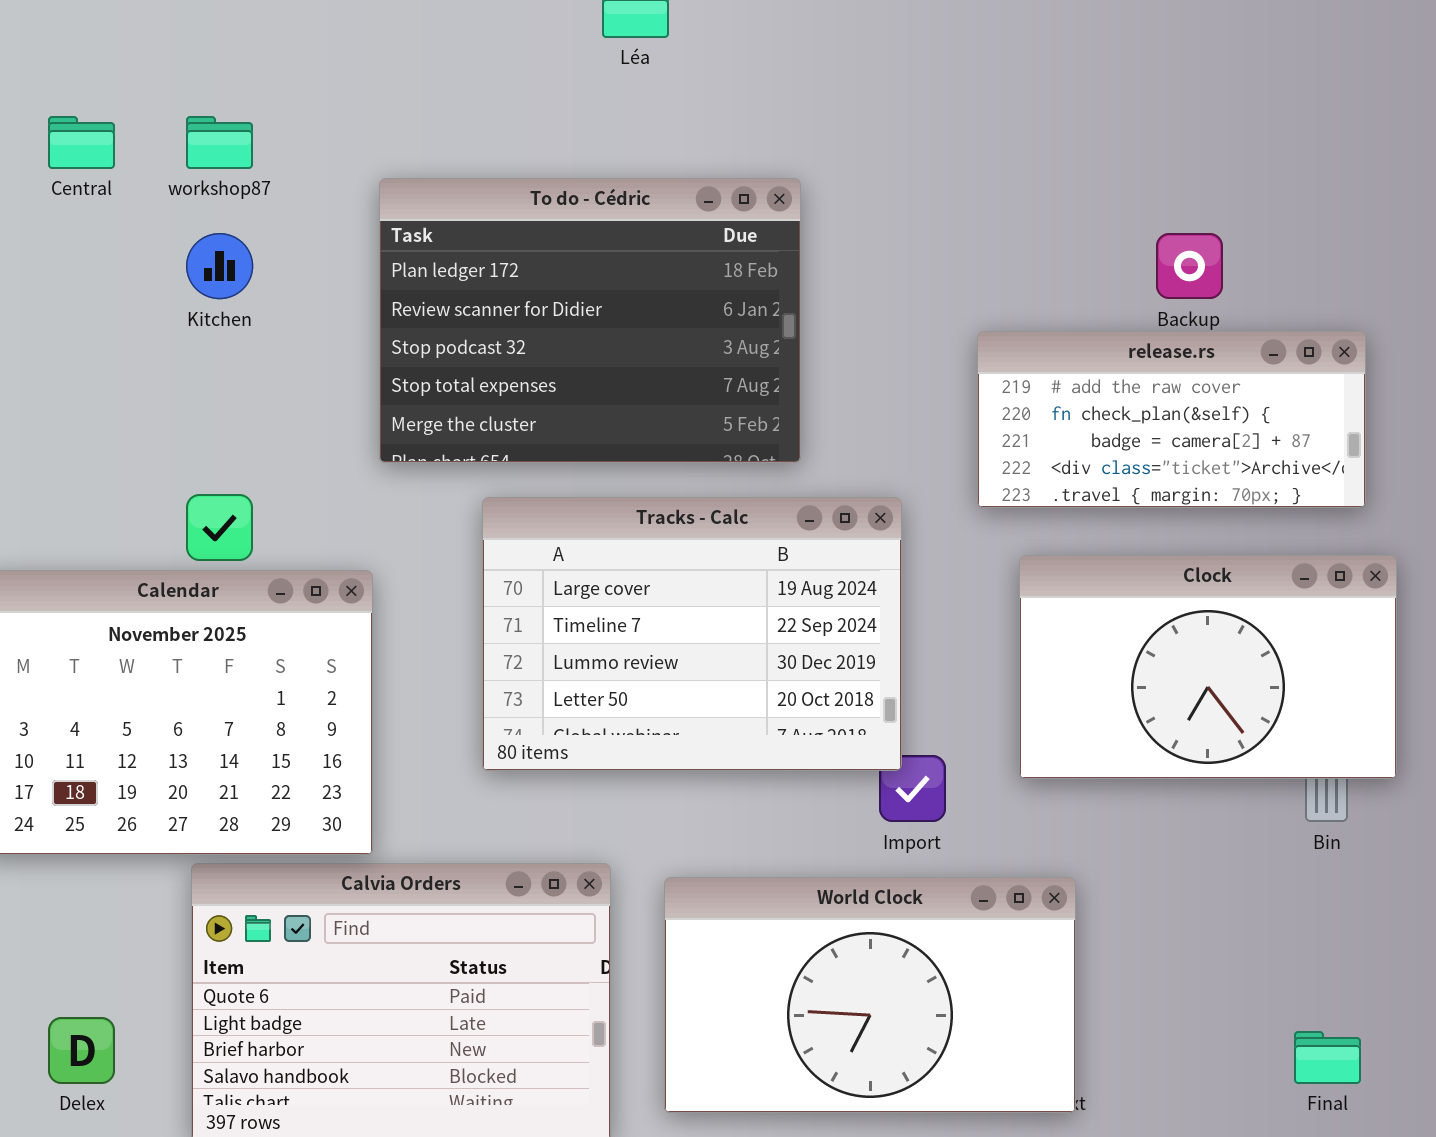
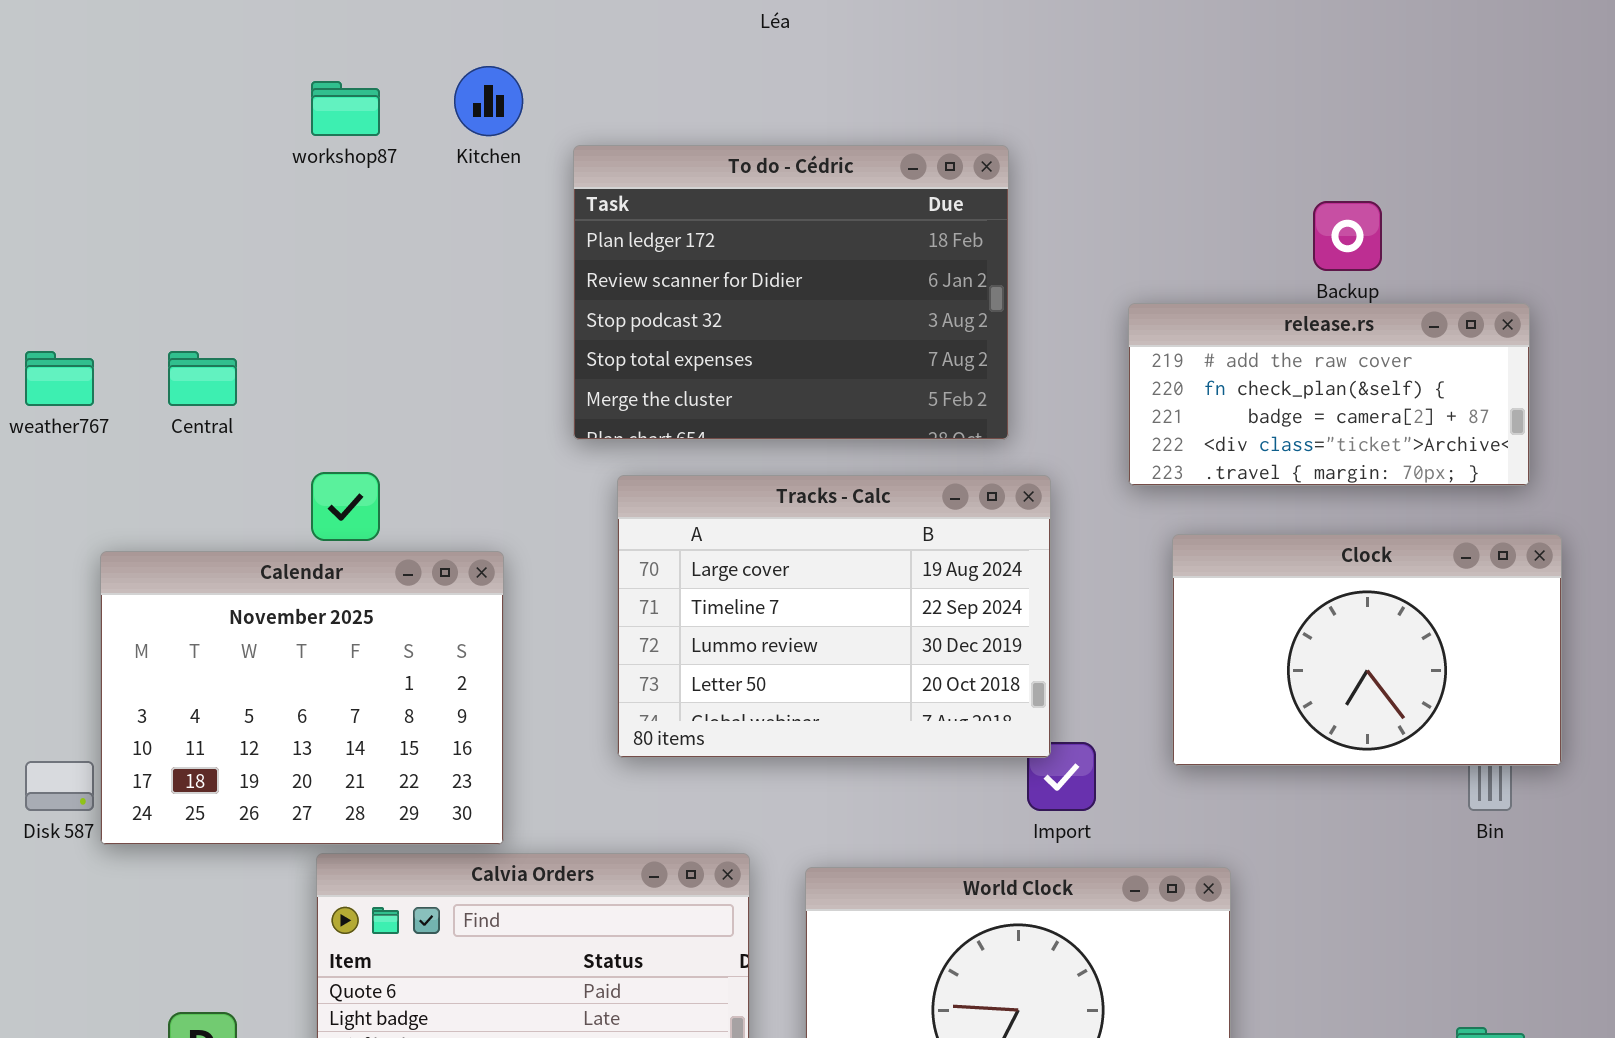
Central: [48,116,115,169] -> [168,351,237,406], moved
To do - Cédric: [379,178,801,463] -> [573,145,1009,440], moved
Kitchen: [186,233,253,299] -> [454,66,523,136], moved

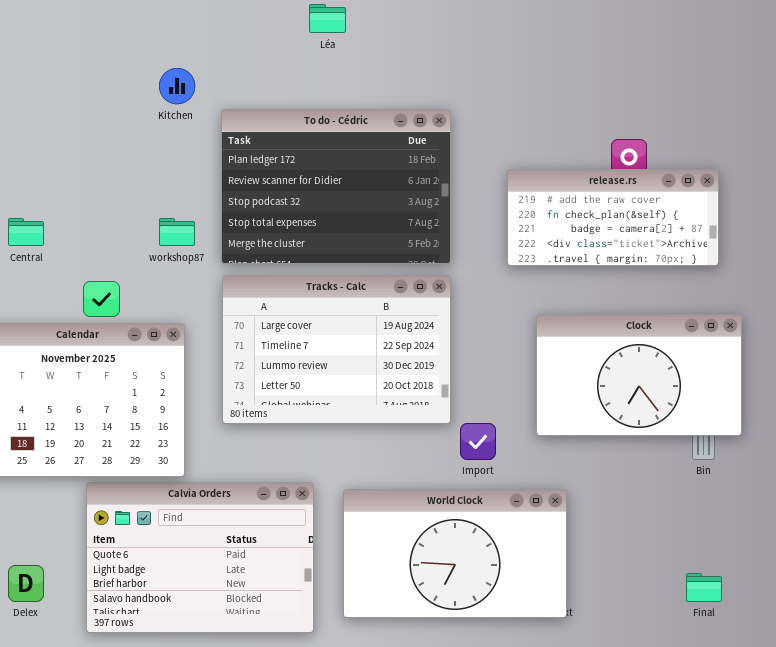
workshop87: [311,81,380,136] -> [159,218,195,246], moved
release.rs: [1128,303,1530,486] -> [507,169,719,266], moved
Tracks - Calc: [617,475,1051,758] -> [222,275,451,424], moved

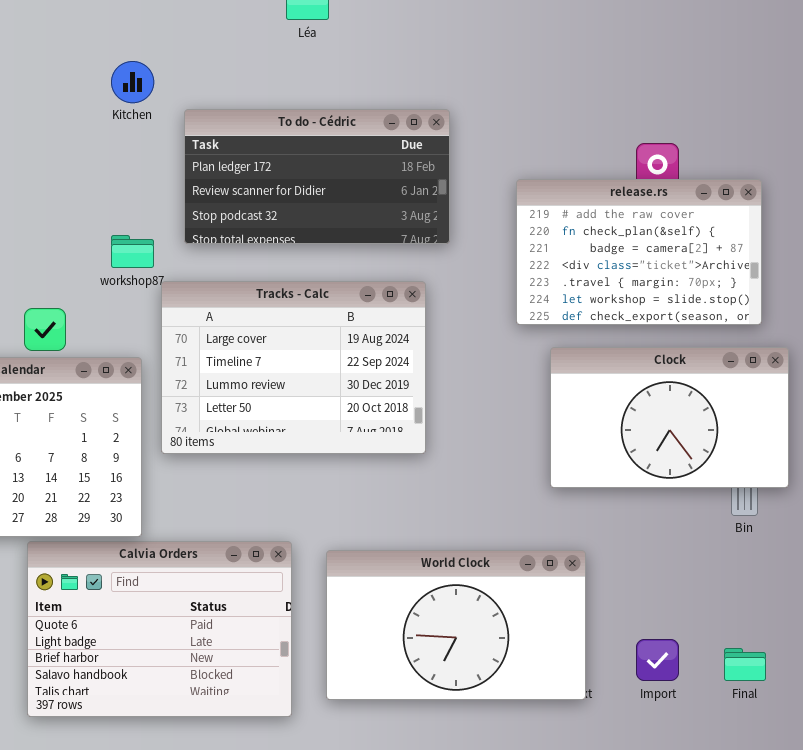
To do - Cédric: [221,109,451,264] -> [184,109,450,244], resized
release.rs: [507,169,719,266] -> [516,179,762,325], resized
Tracks - Calc: [222,275,451,424] -> [161,281,426,454], moved
Import: [460,423,496,460] -> [636,639,679,681], moved

